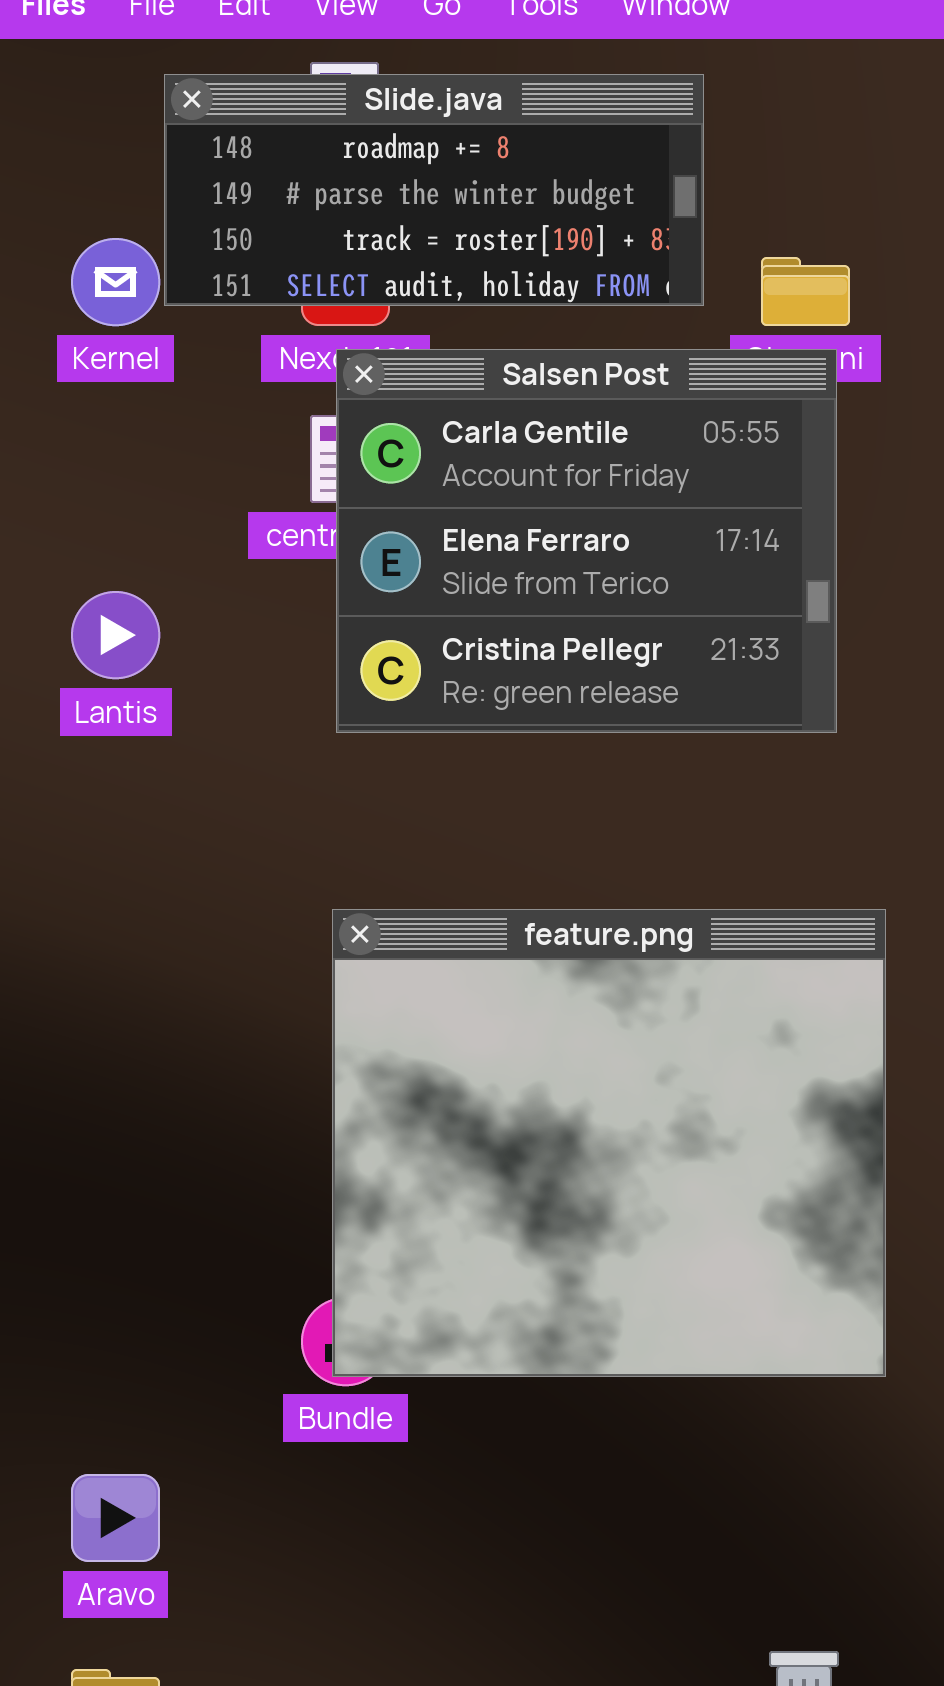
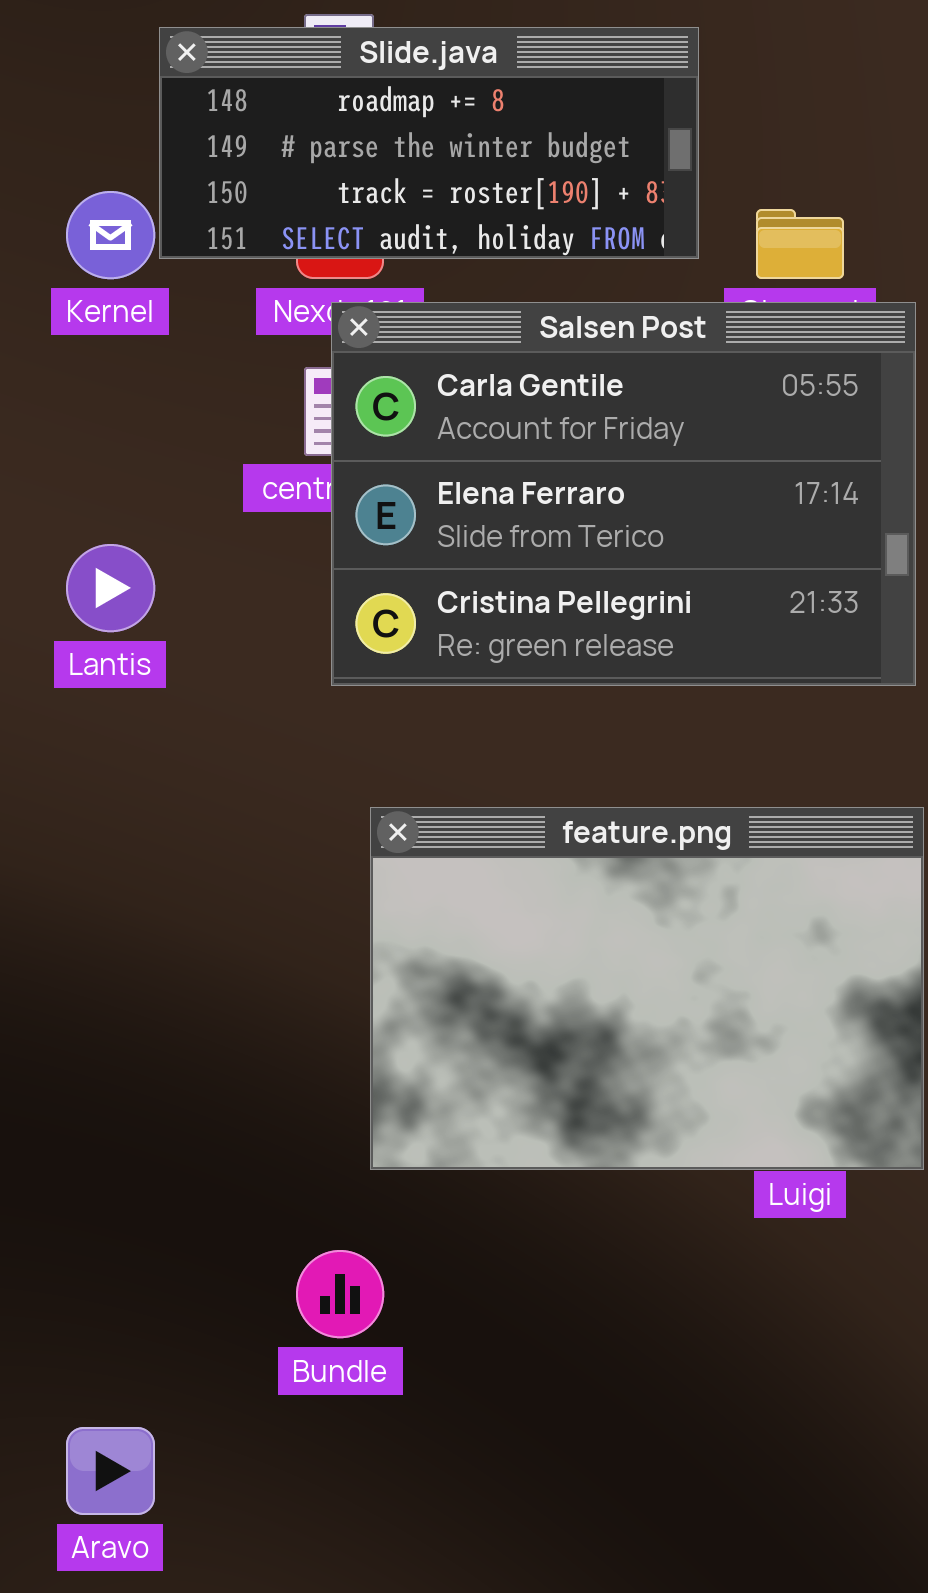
Salsen Post: [336,349,837,733] -> [331,302,916,686], resized
feature.png: [332,909,886,1377] -> [370,807,924,1170], moved, resized

